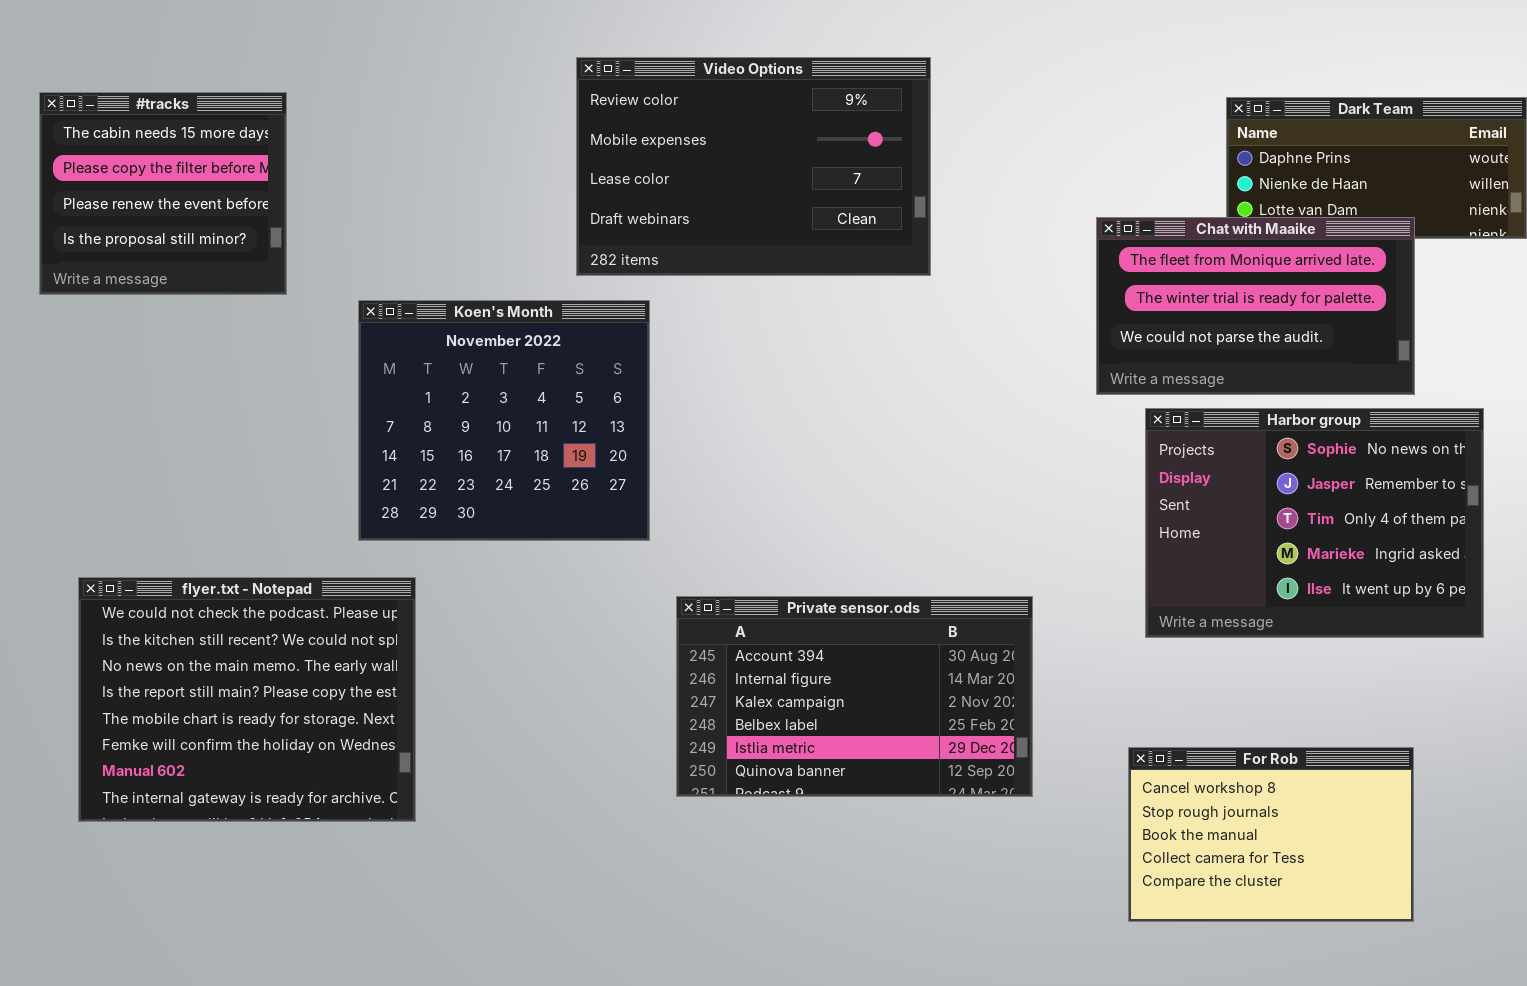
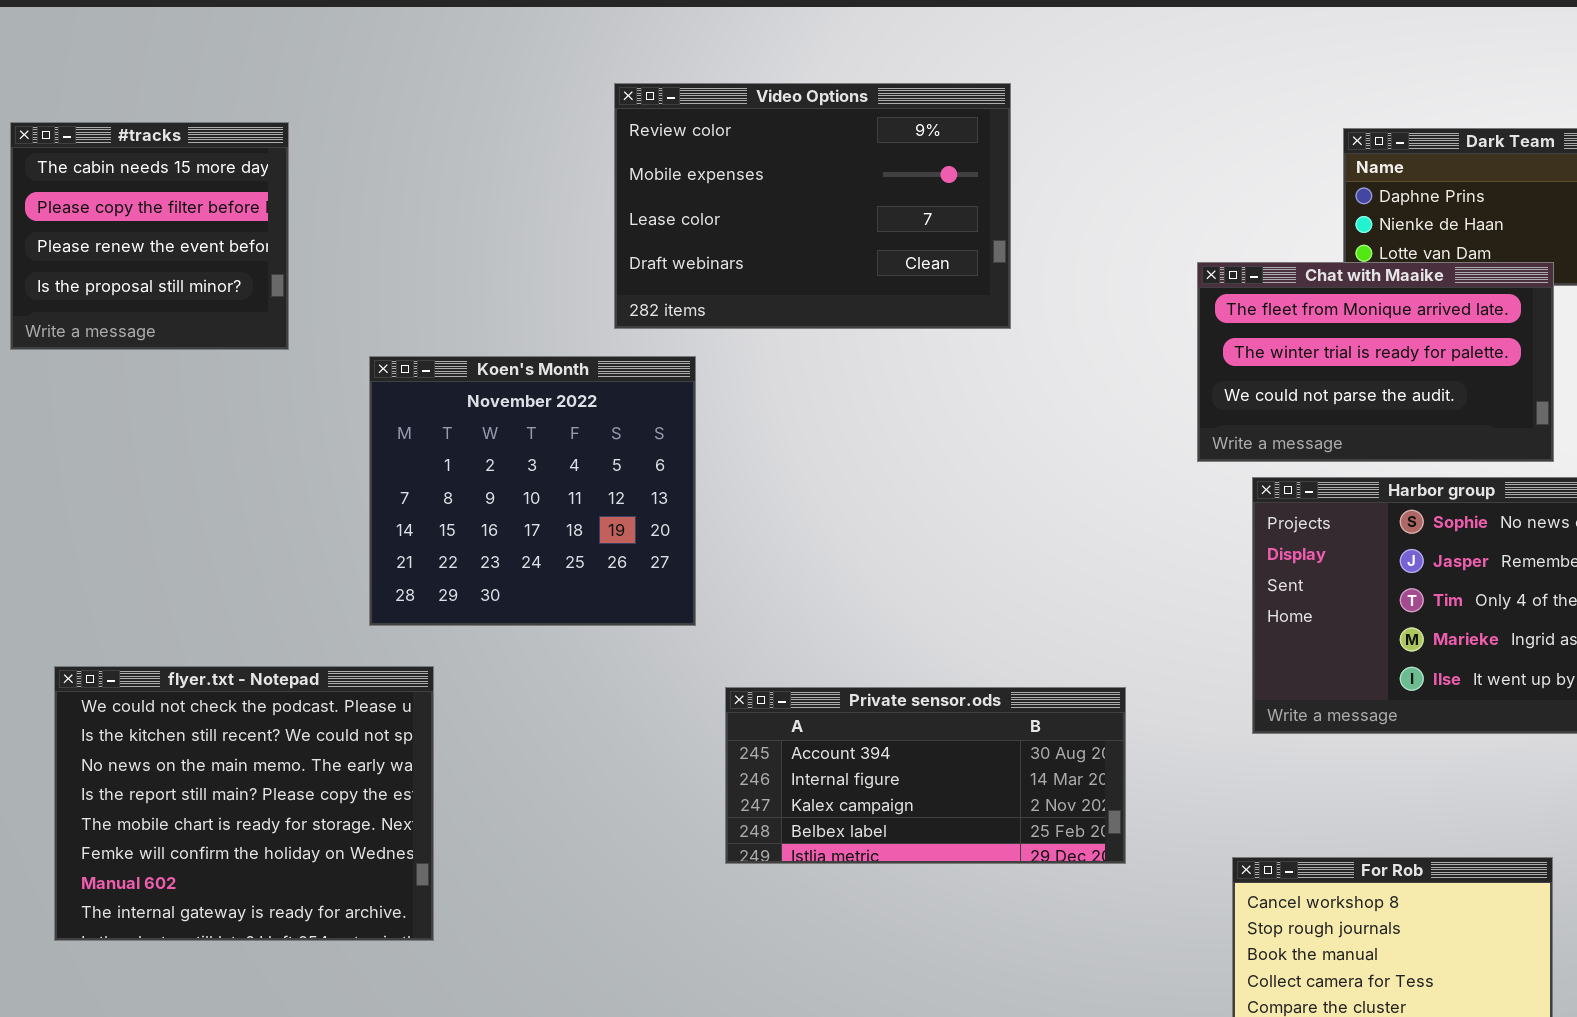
Private sensor.ods: [676,596,1033,797] -> [725,687,1126,864], resized

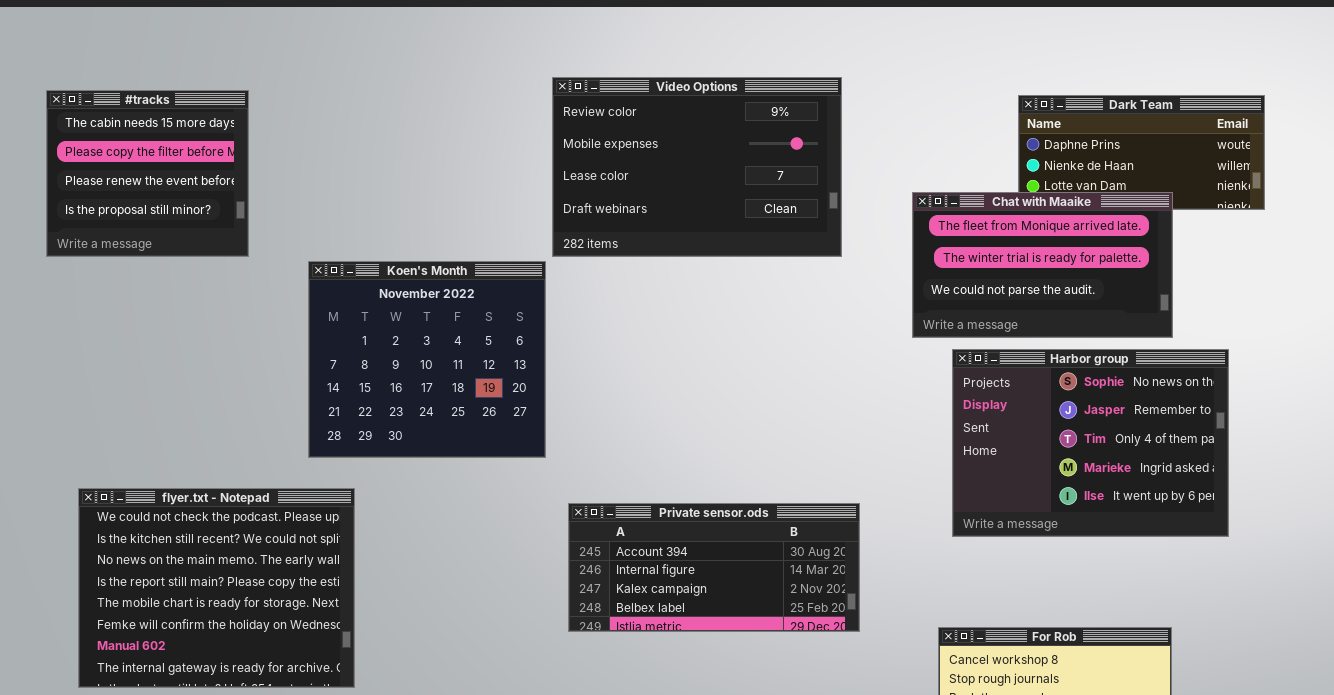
Video Options: [614,83,1011,329] -> [552,77,842,257], moved

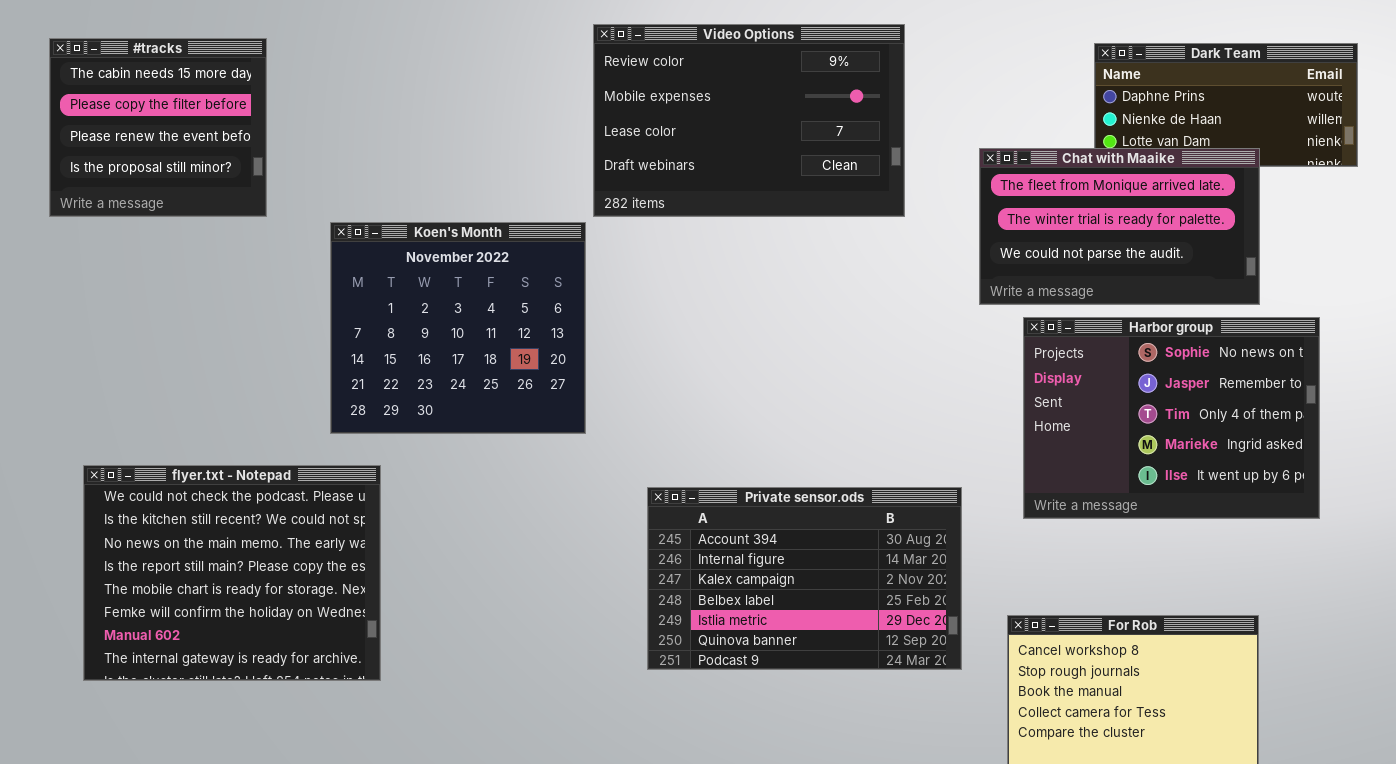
Private sensor.ods: [568,503,860,632] -> [647,487,962,670], moved, resized

